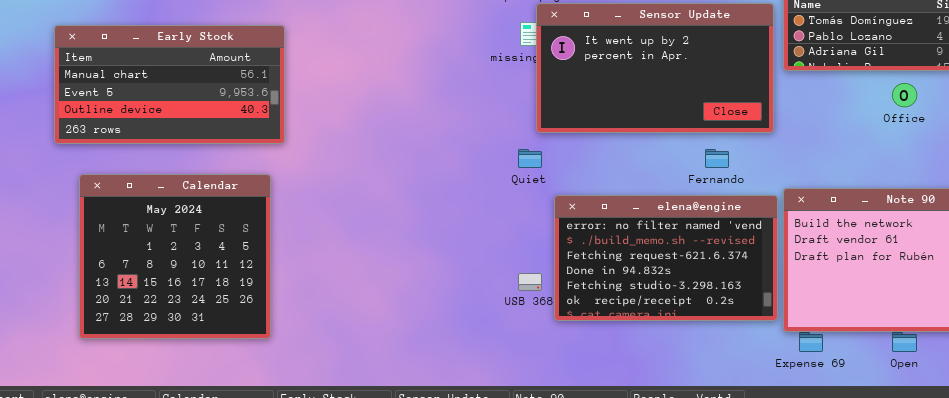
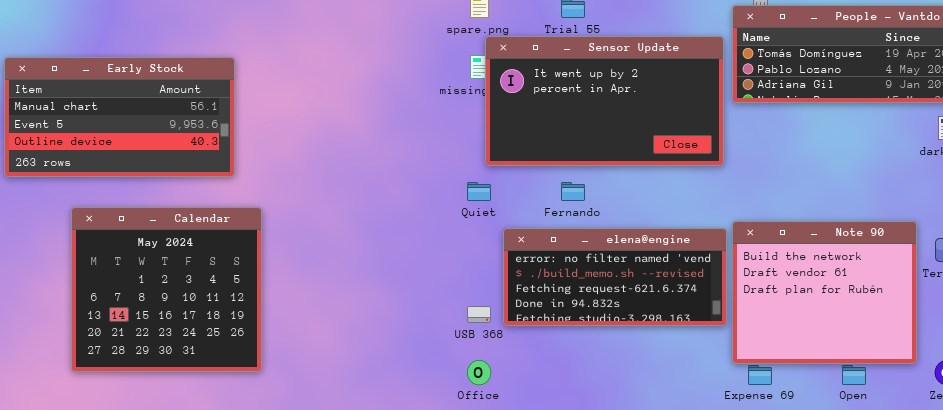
Office: [892,83,917,107] -> [467,360,491,385], moved
Fernando: [705,149,729,168] -> [561,182,585,201], moved
Calendar: [79,174,271,339] -> [71,207,262,372], moved
elena@engine: [554,195,778,321] -> [503,228,727,326], resized

